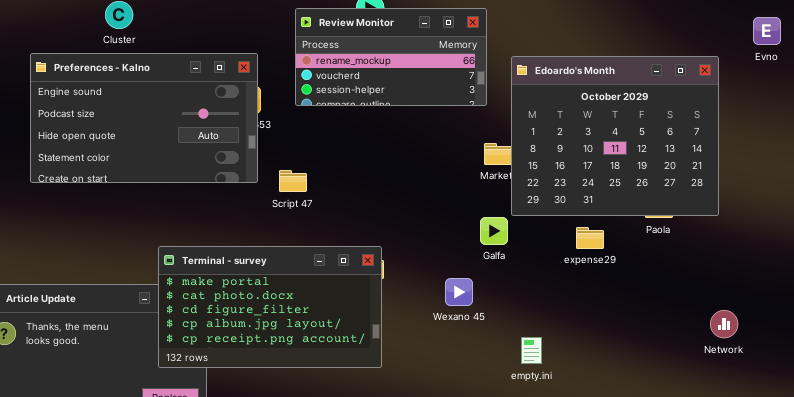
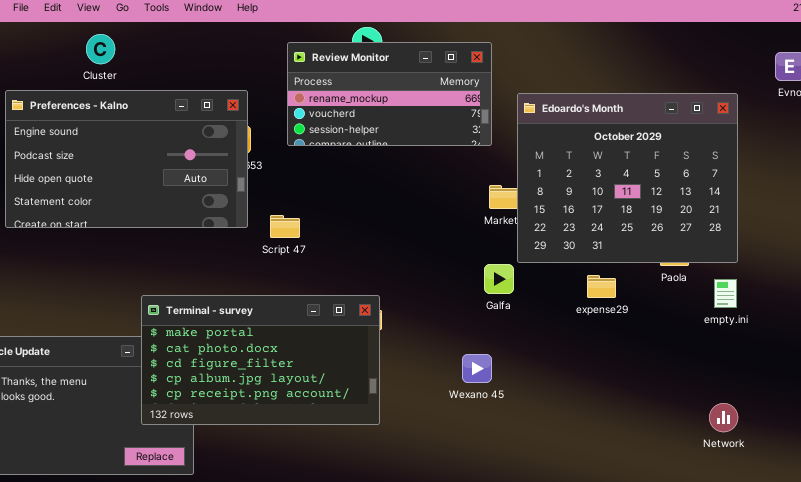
Wexano 45: [445,278,473,306] -> [462,354,492,383], moved
Network: [710,310,738,338] -> [709,403,738,432], moved
empty.ini: [521,337,542,364] -> [714,279,737,308], moved

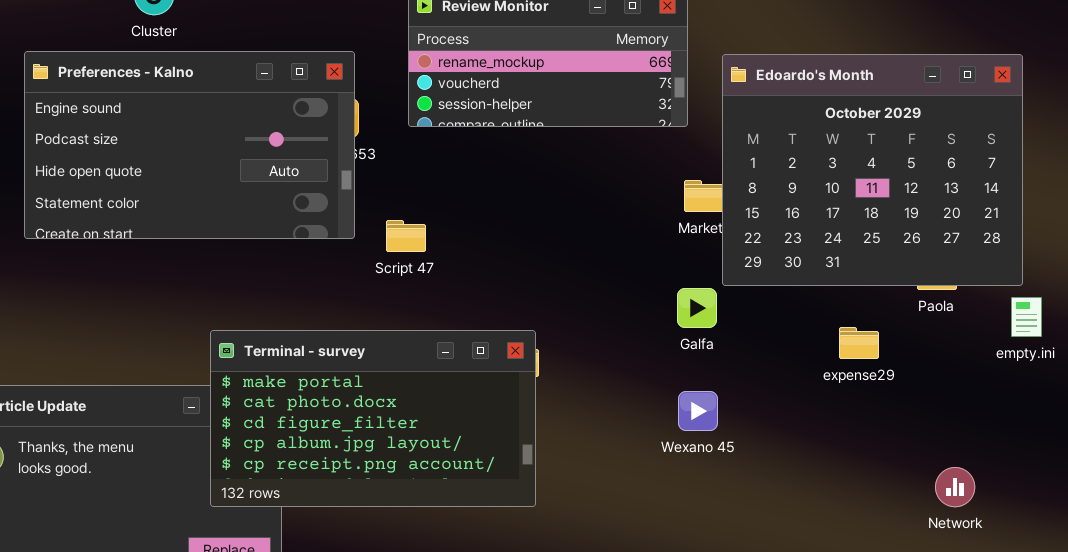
expense29: [587,275,616,298] -> [839,327,879,359], moved
empty.ini: [714,279,737,308] -> [1011,297,1042,337], moved
Wexano 45: [462,354,492,383] -> [678,391,718,431], moved
Network: [709,403,738,432] -> [935,467,975,507], moved

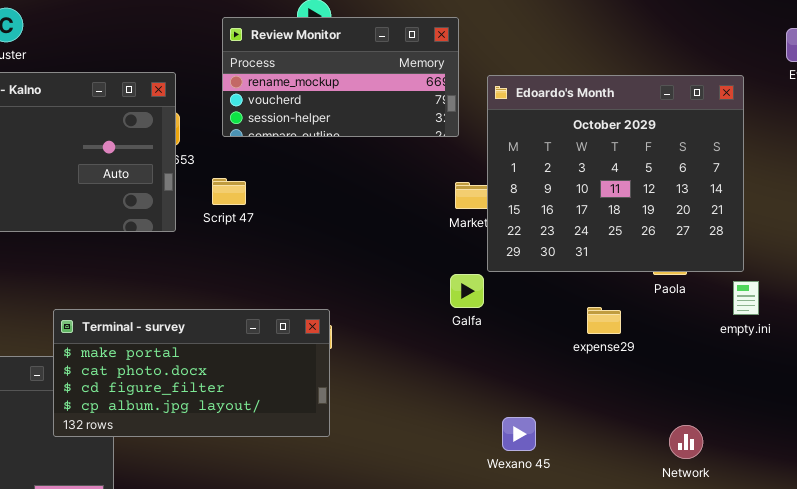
Script 47: [386,220,426,252] -> [212,178,246,205], moved
Terminal - survey: [210,330,536,507] -> [53,309,330,437], resized
Wexano 45: [678,391,718,431] -> [502,417,536,451], moved

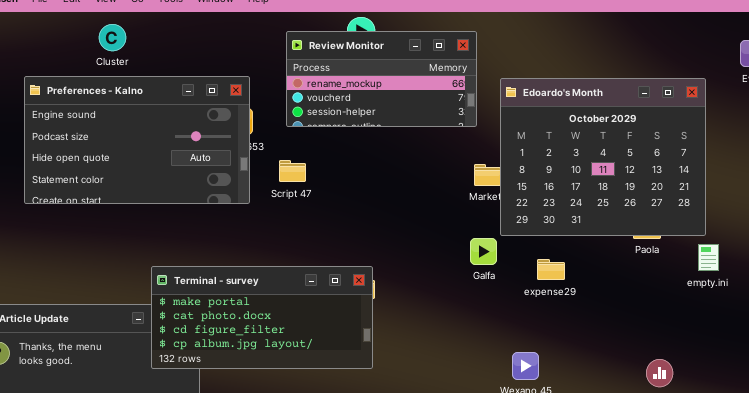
expense29: [587,307,621,334] -> [537,259,565,280], moved

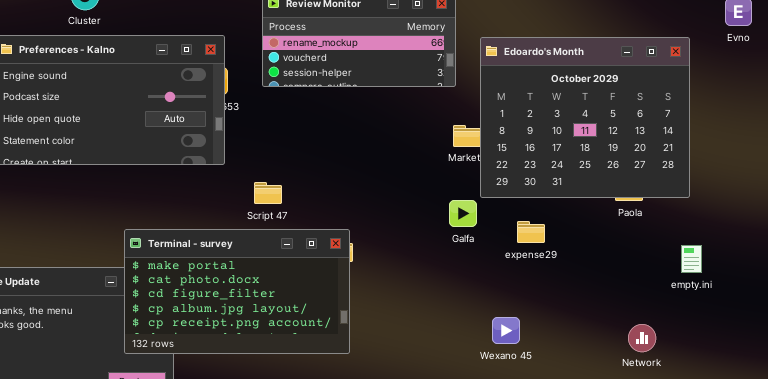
Script 47: [279,160,306,182] -> [254,182,282,204], moved
empty.ini: [698,244,719,271] -> [681,245,702,273], moved
Terminal - survey: [151,266,373,369] -> [124,229,350,354], resized

